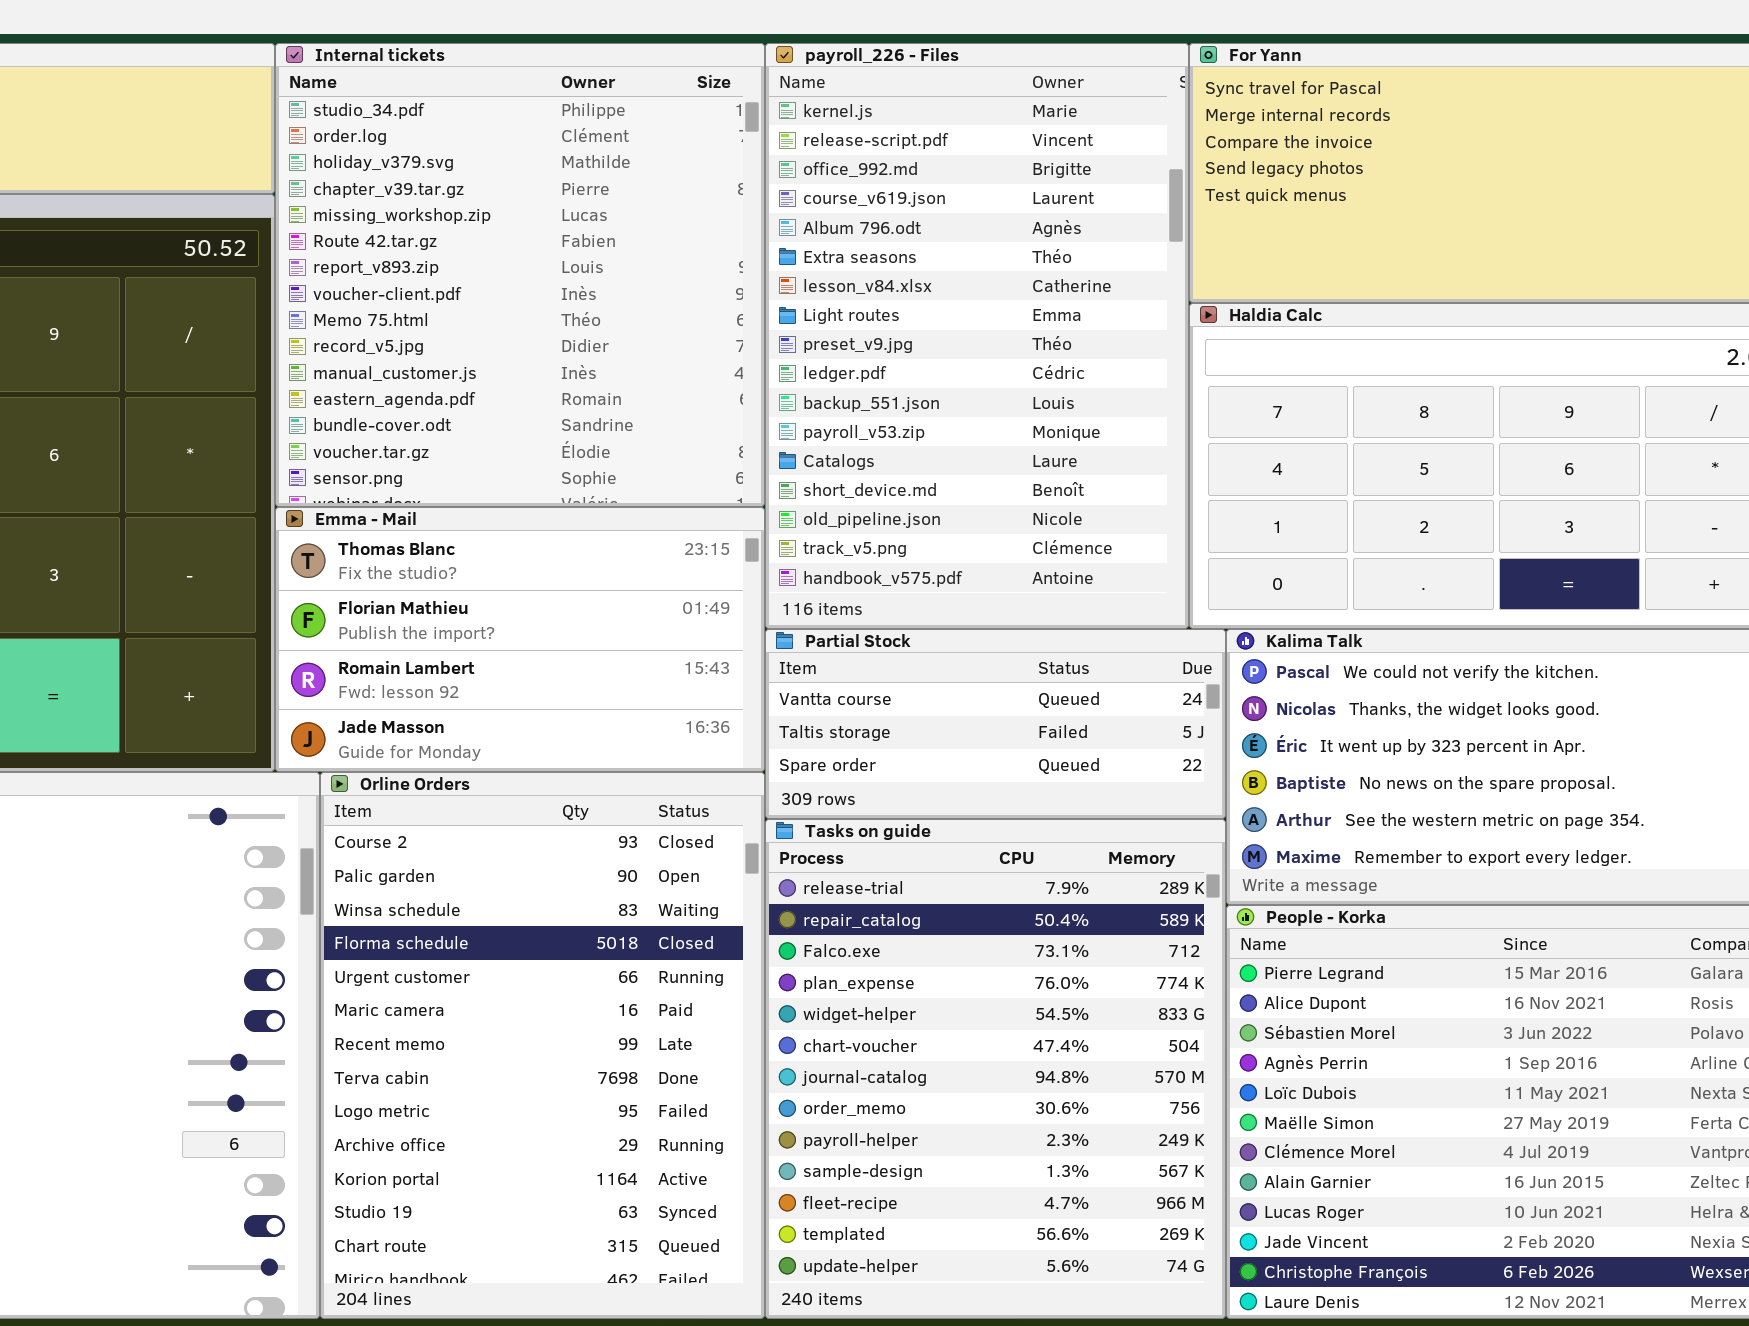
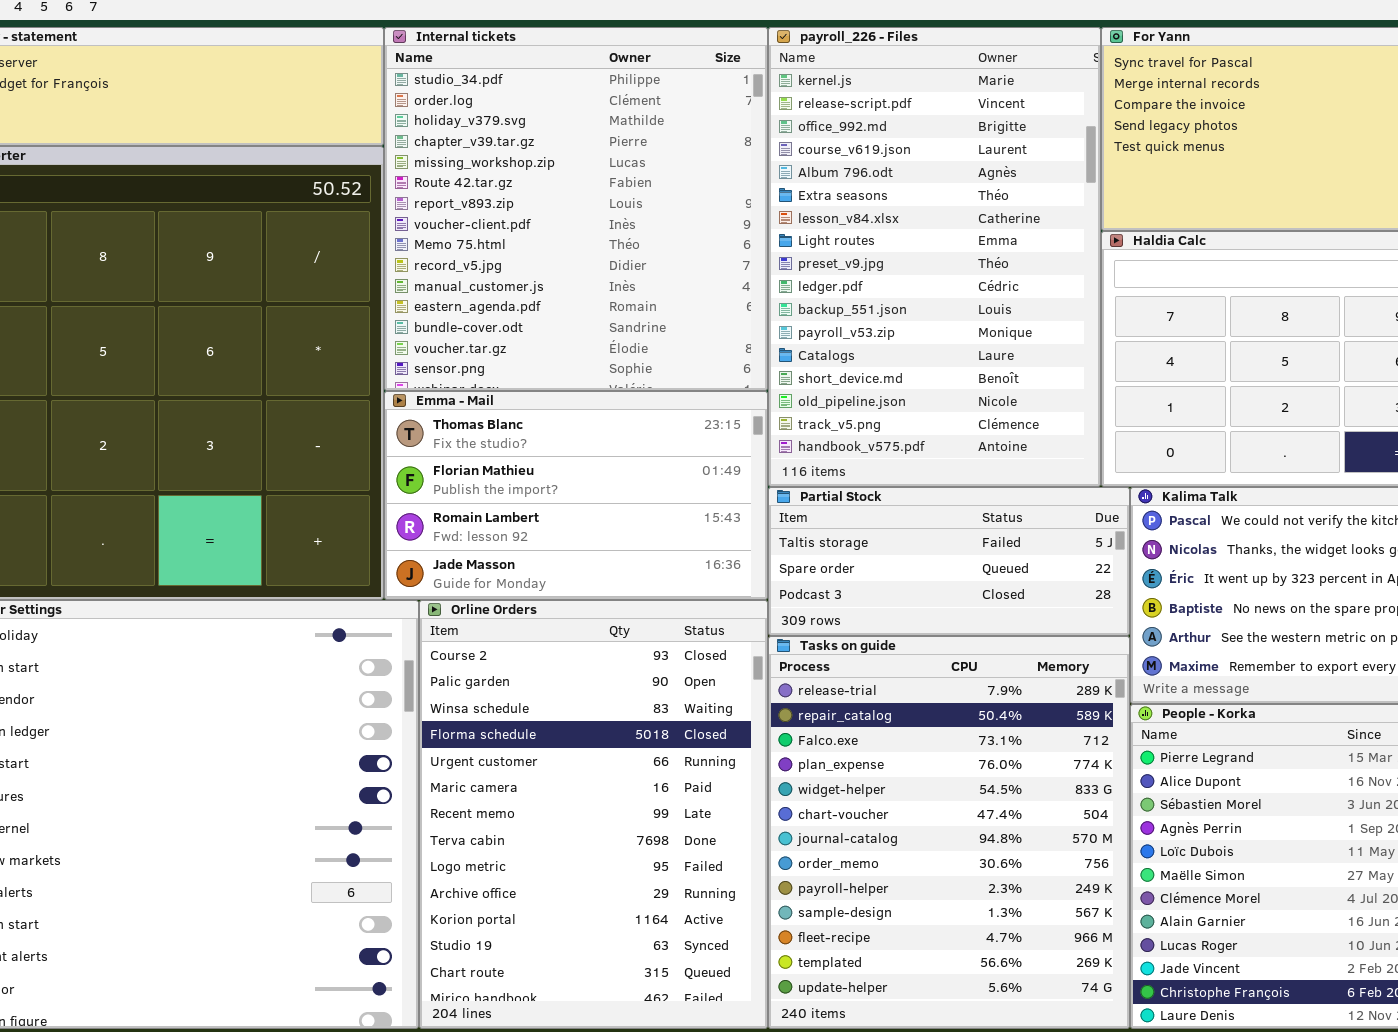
Partial Stock: [765,629,1226,819] -> [768,487,1130,636], scrolled down 1 row

